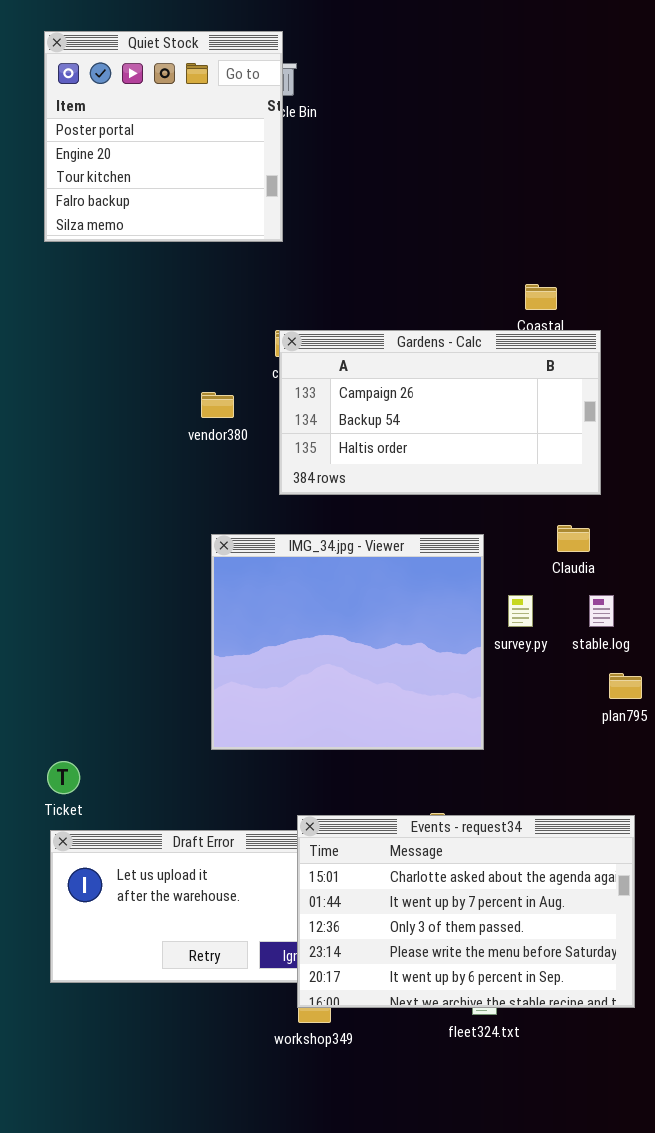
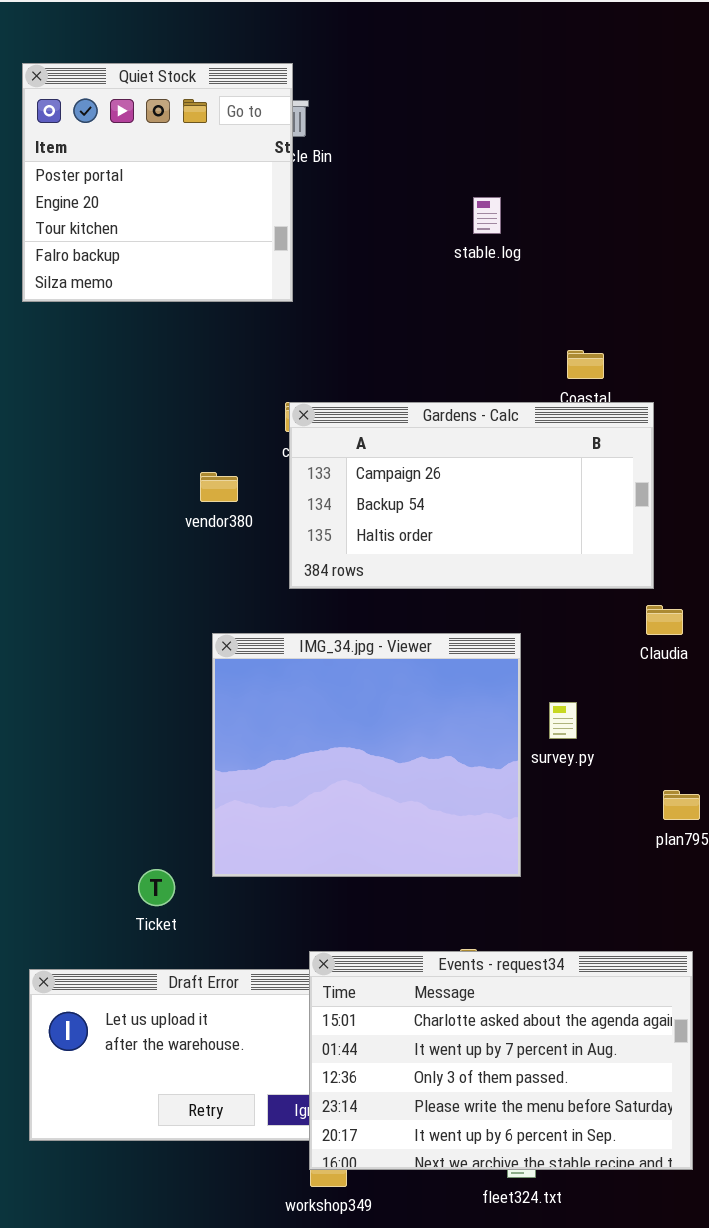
Claudia: [557,525,590,552] -> [646,605,683,635], moved
stable.log: [589,595,614,627] -> [473,197,501,234], moved
Ticket: [47,761,80,794] -> [138,869,175,906], moved

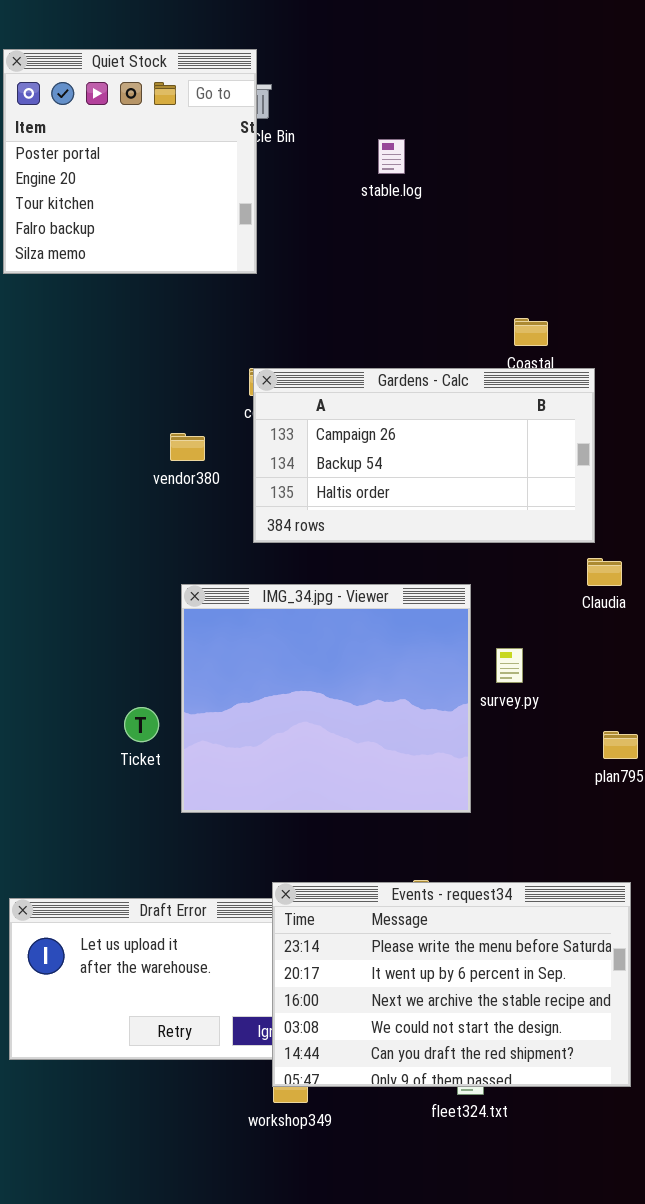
stable.log: [473,197,501,234] -> [378,139,405,174], moved
Ticket: [138,869,175,906] -> [124,707,159,742], moved
Events - request34: [309,951,693,1170] -> [272,882,631,1087], scrolled down 3 rows

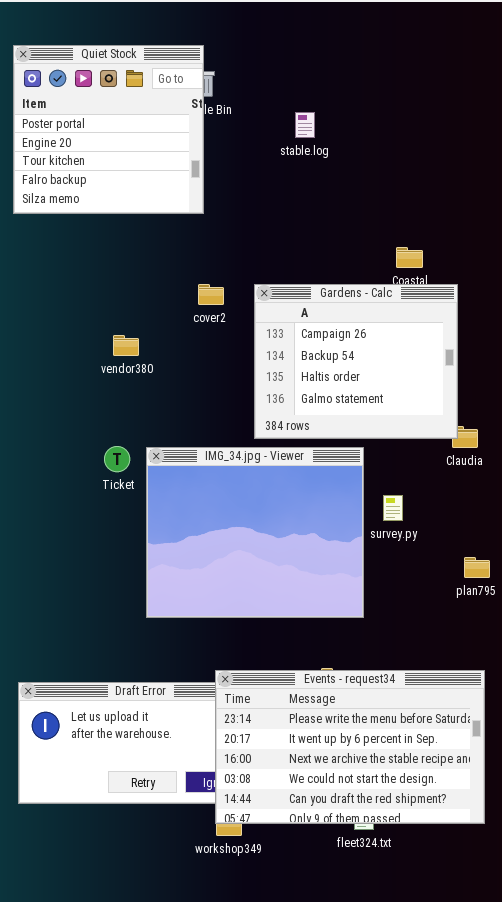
Gardens - Calc: [253,368,595,543] -> [254,284,458,439], resized
vendor380: [170,433,205,461] -> [113,335,139,356], moved
Ticket: [124,707,159,742] -> [104,446,130,472], moved

